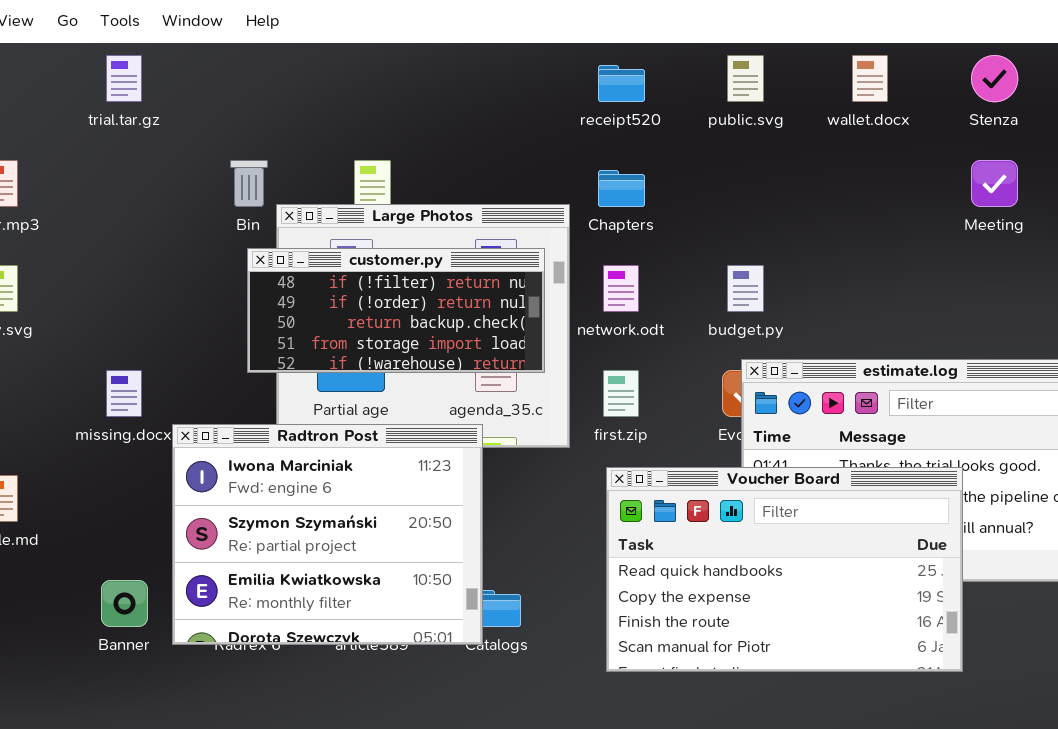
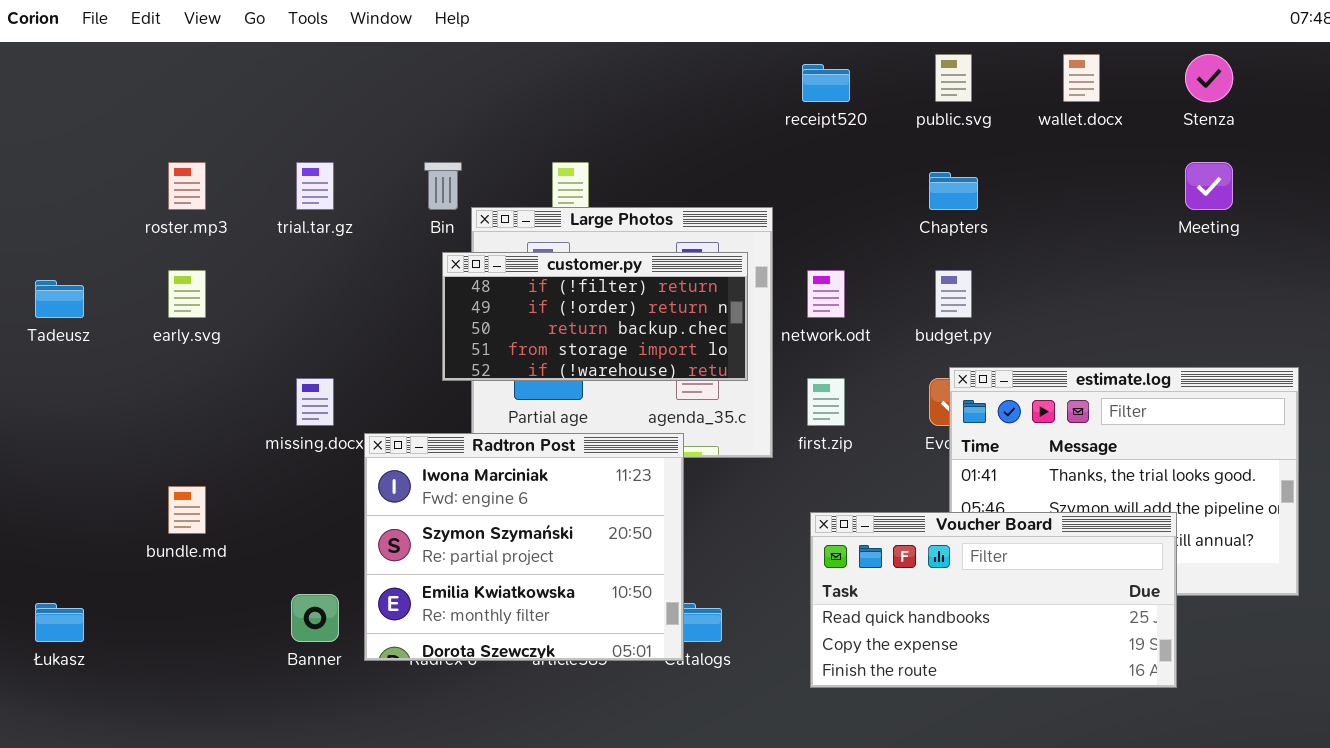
trial.tar.gz: [106,55,142,102] -> [296,162,334,210], moved
Chapters: [598,170,645,207] -> [929,172,978,210], moved
Voucher Board: [606,467,963,672] -> [810,512,1177,688], resized

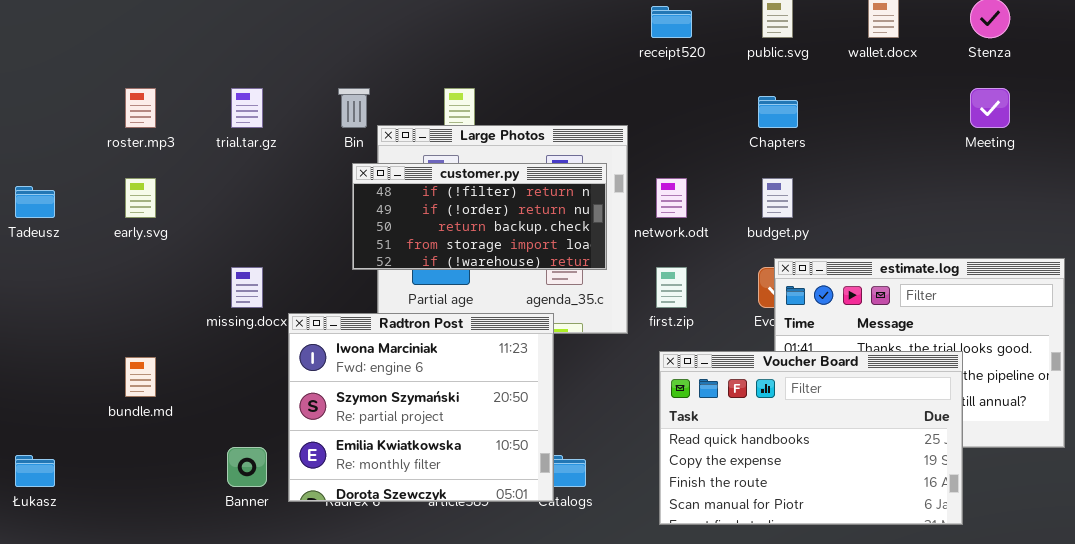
Voucher Board: [810,512,1177,688] -> [659,351,963,525], resized

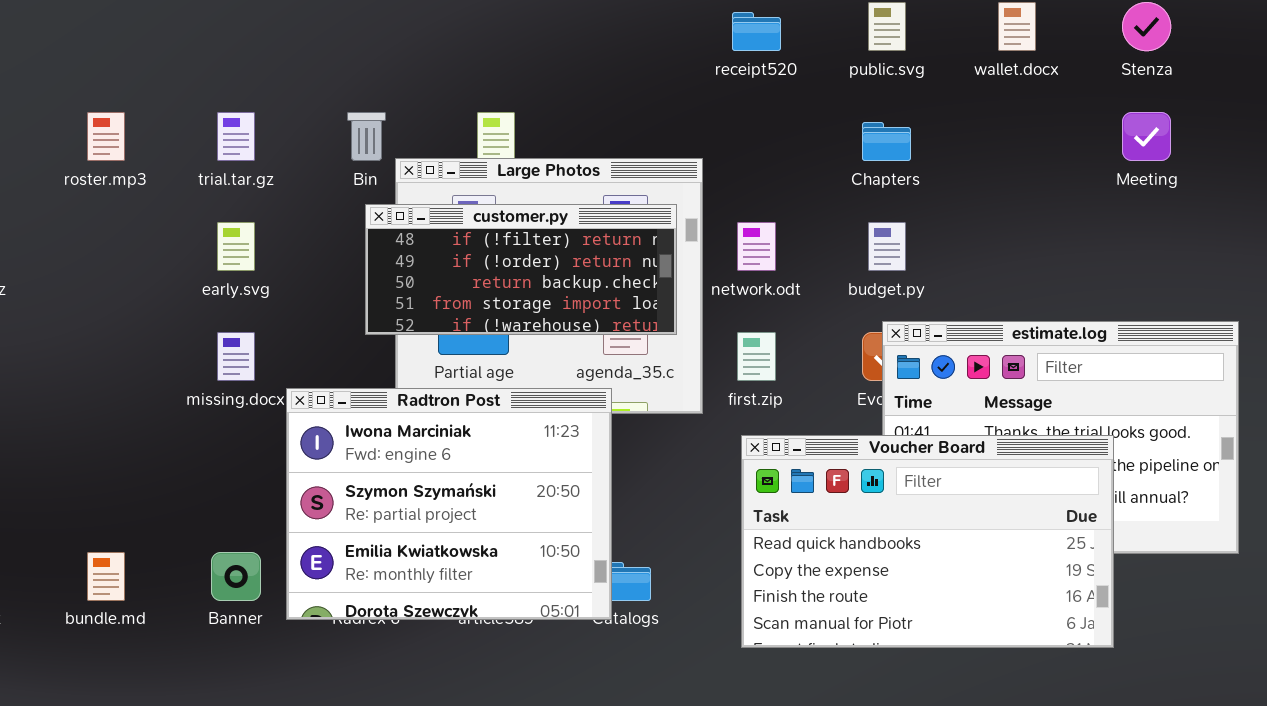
early.svg: [125,178,156,218] -> [217,222,255,271], moved
bundle.md: [125,357,156,397] -> [87,552,125,601], moved

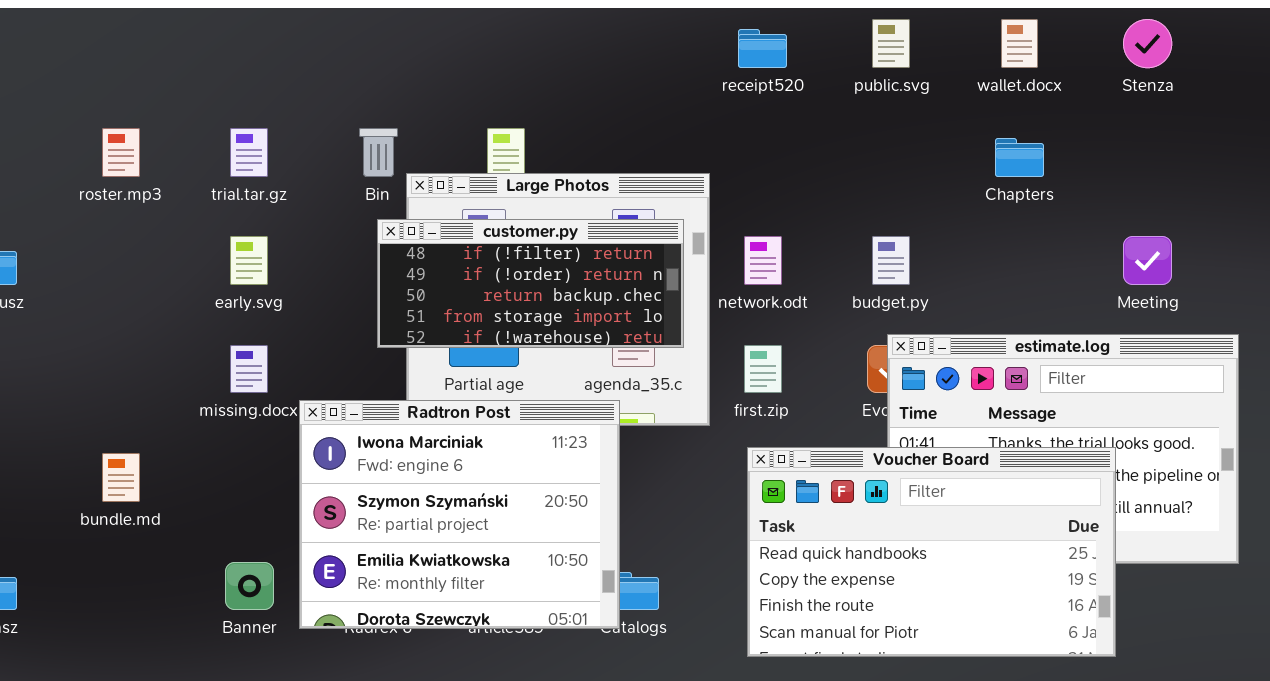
Meeting: [1122,112,1171,161] -> [1123,236,1172,285], moved
Chapters: [862,122,911,161] -> [995,138,1044,177], moved
bundle.md: [87,552,125,601] -> [102,453,140,502], moved

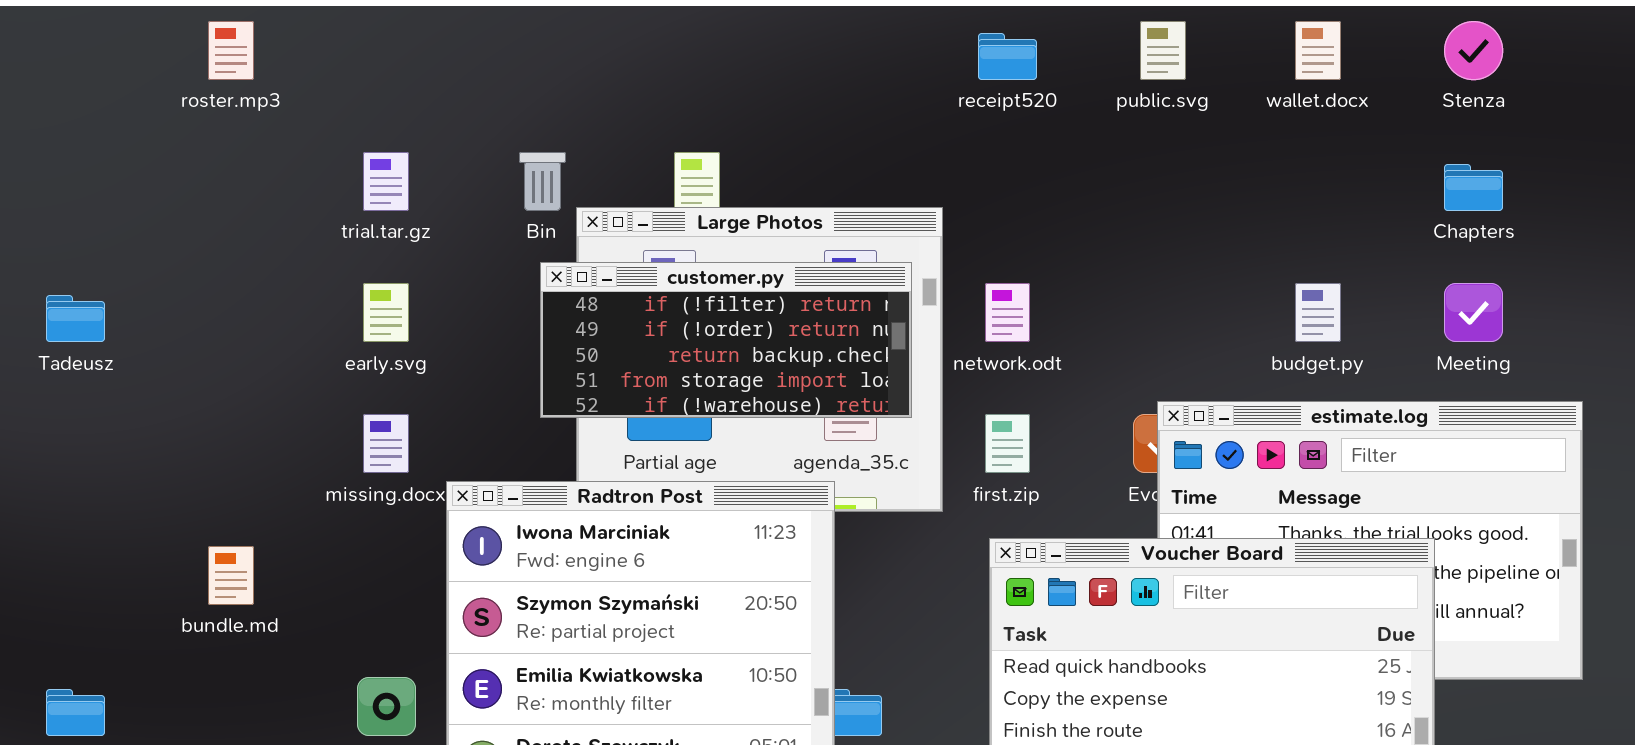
roster.mp3: [102,128,140,177] -> [208,21,254,80], moved
Chapters: [995,138,1044,177] -> [1444,164,1503,211], moved
budget.py: [872,236,910,285] -> [1295,283,1341,342], moved

